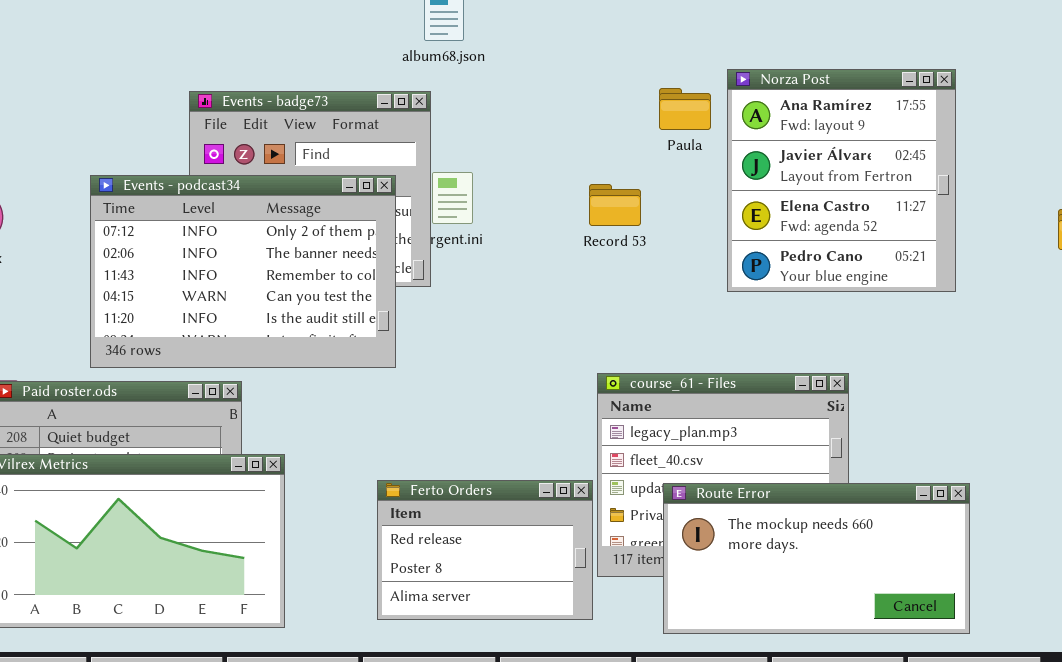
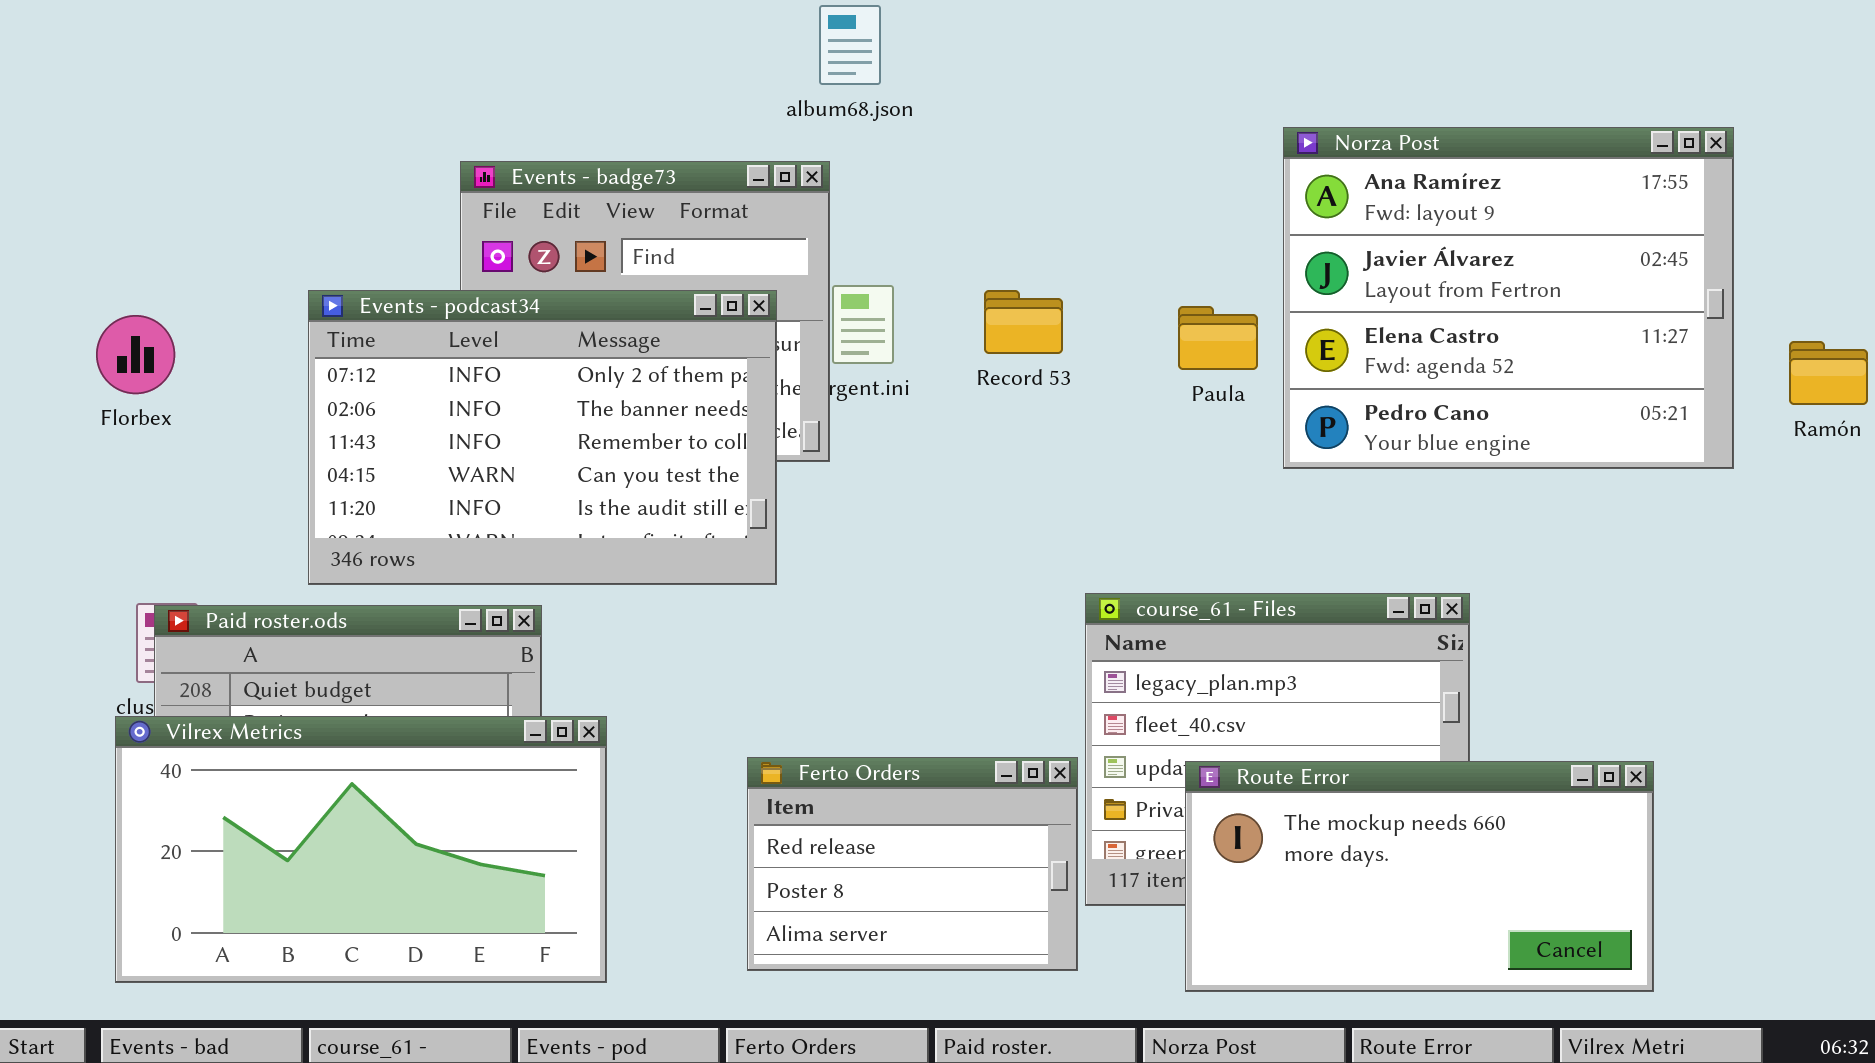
Norza Post: [727,69,956,292] -> [1283,127,1734,469], resized
Paula: [659,88,711,130] -> [1178,306,1258,370], moved
Record 53: [589,184,641,226] -> [984,290,1063,354], moved

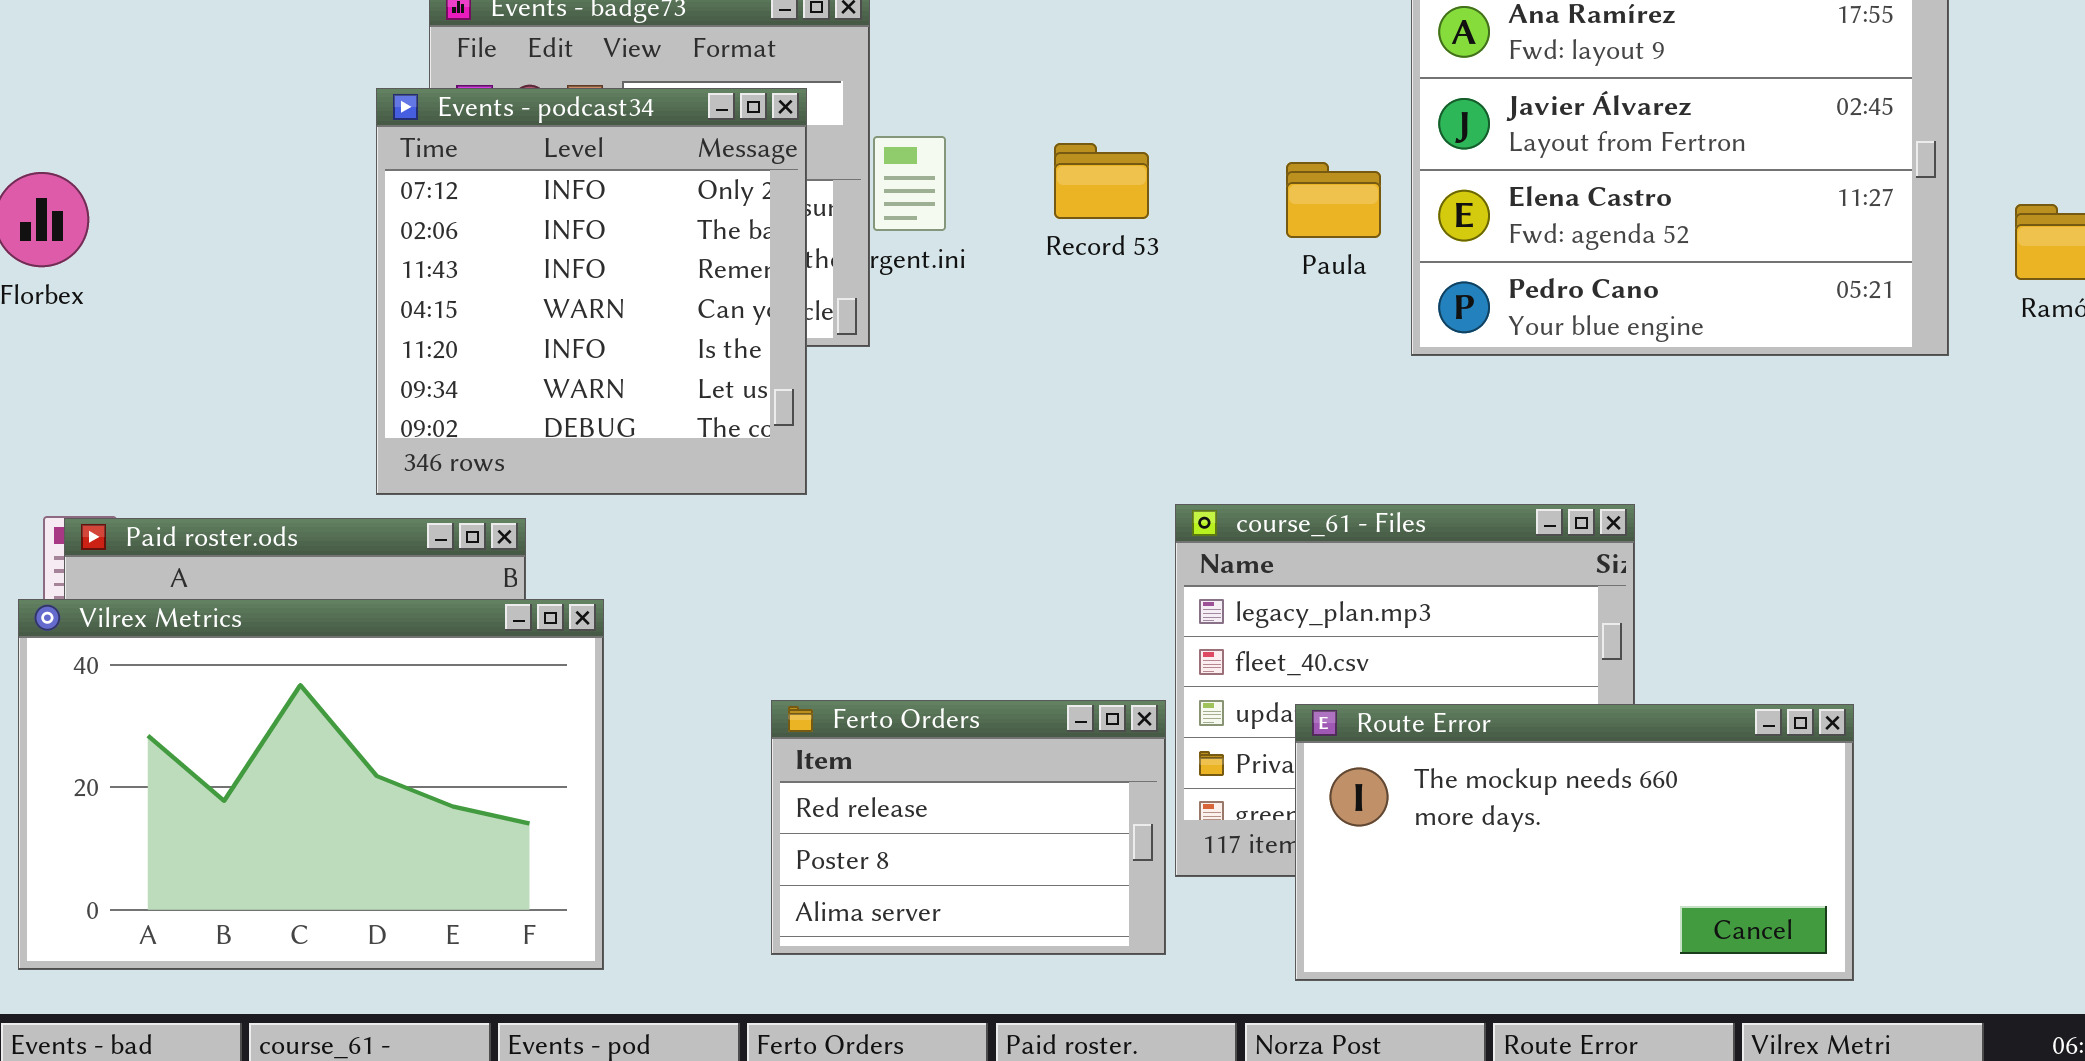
Events - podcast34: [308,290,777,585] -> [376,88,807,495], resized
Vilrex Metrics: [115,716,607,983] -> [18,599,604,970], resized

